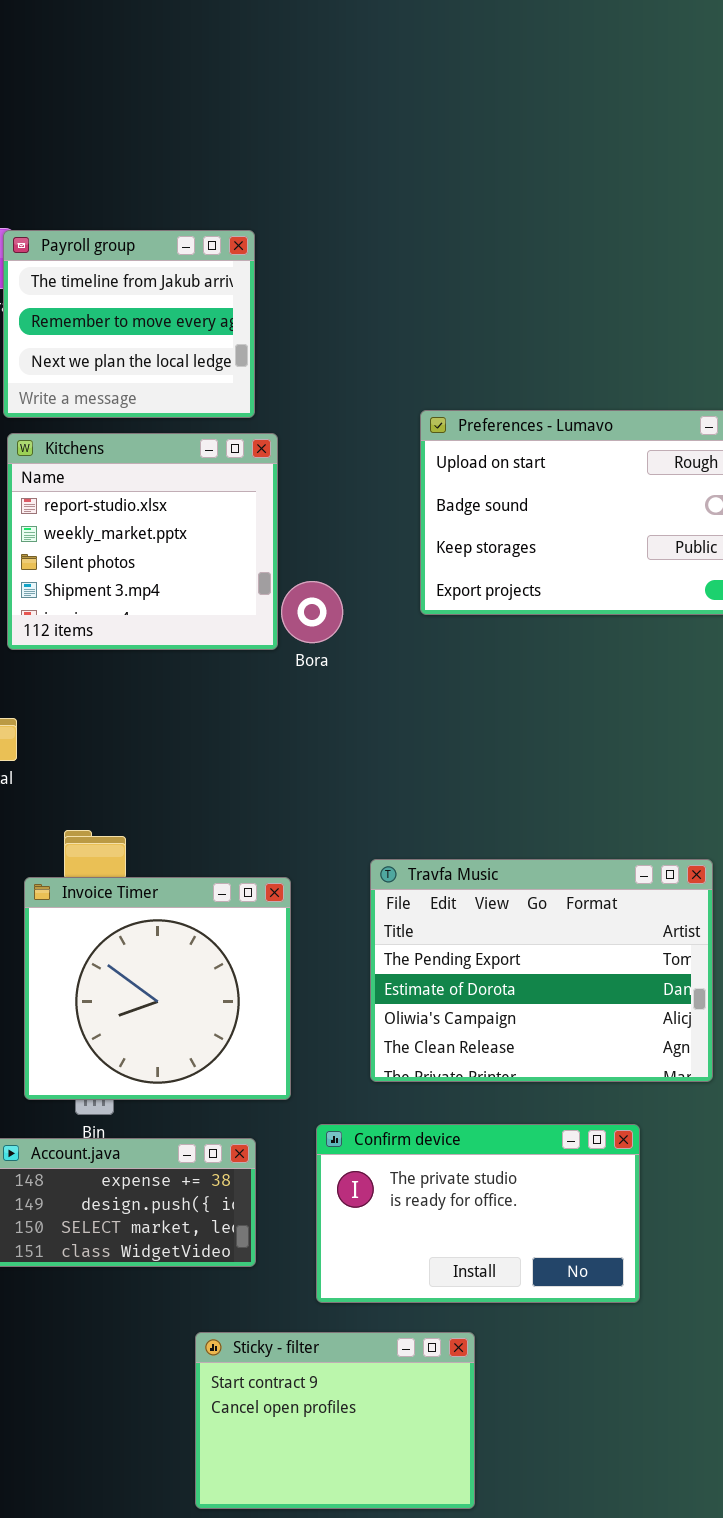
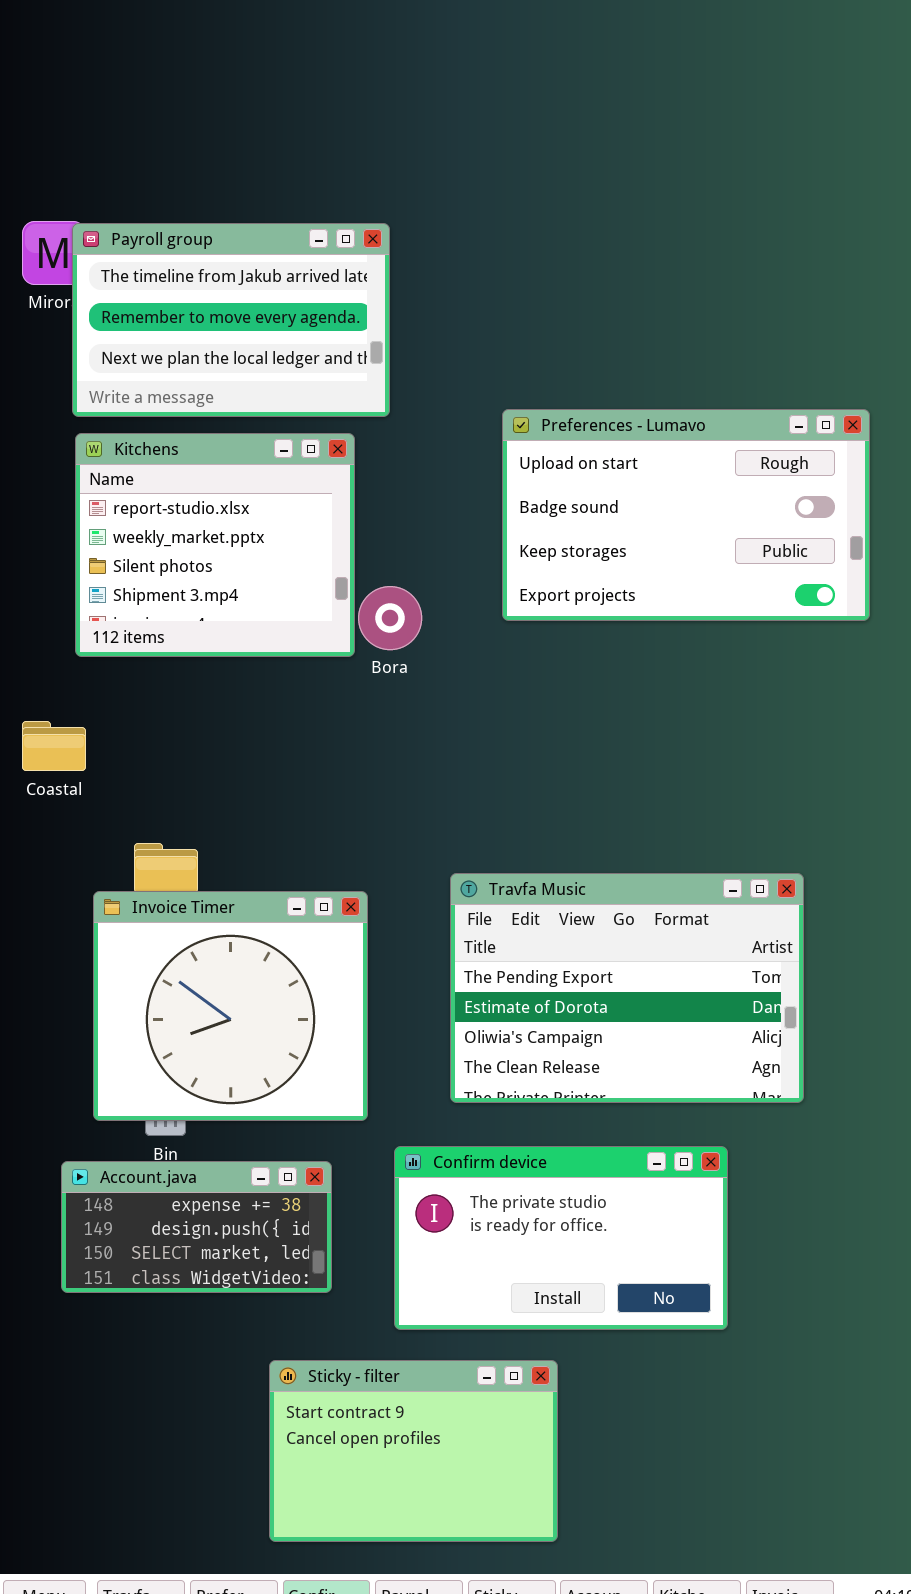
Payroll group: [3,230,255,418] -> [72,223,390,417], resized

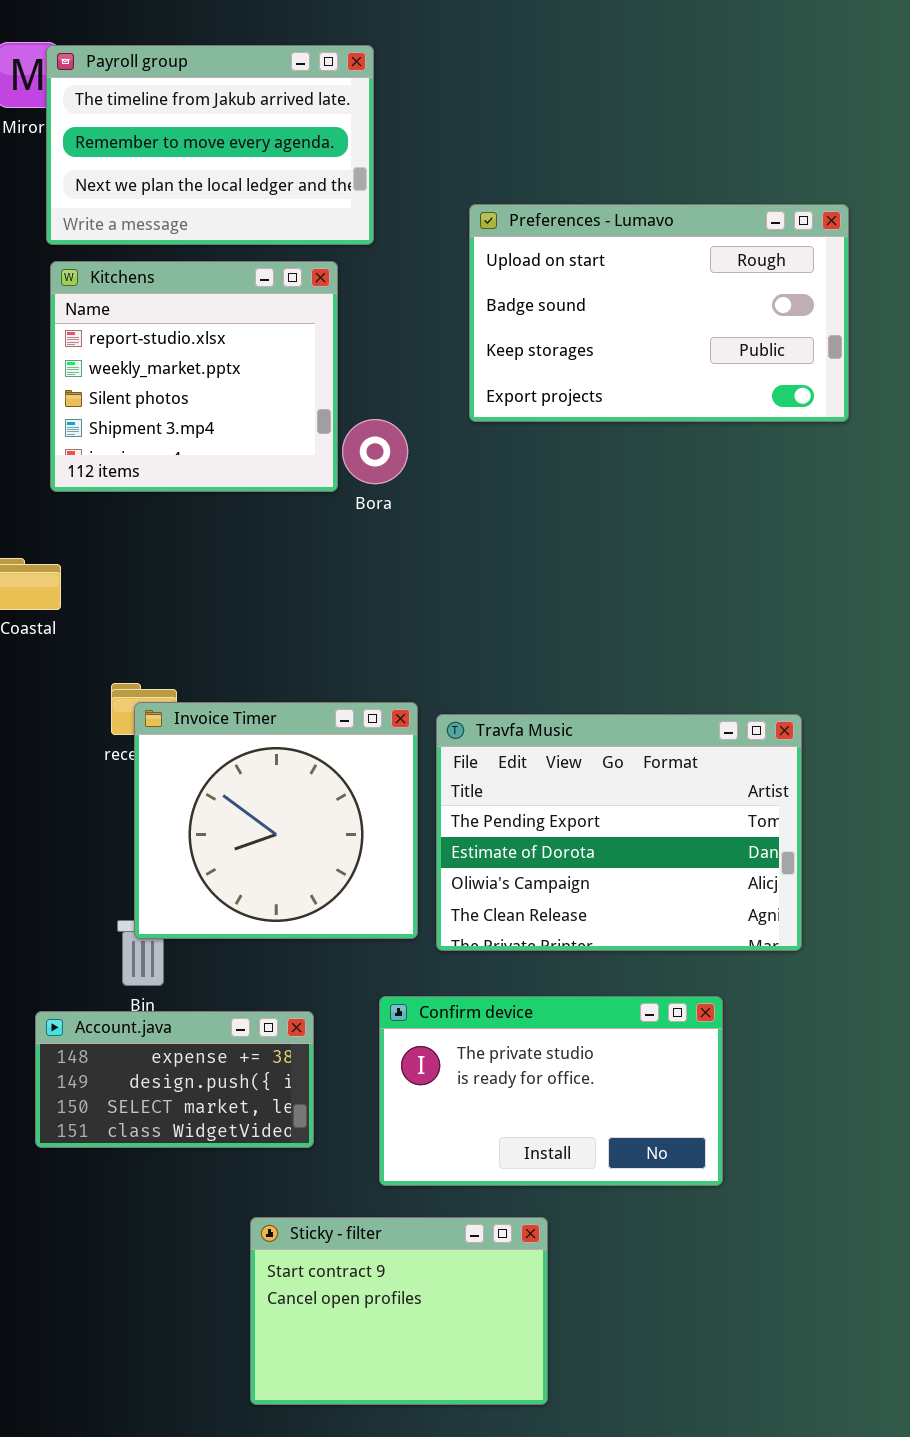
Preferences - Lumavo: [502,409,870,621] -> [469,204,849,422], moved
Invoice Timer: [93,891,368,1121] -> [134,702,418,939], moved

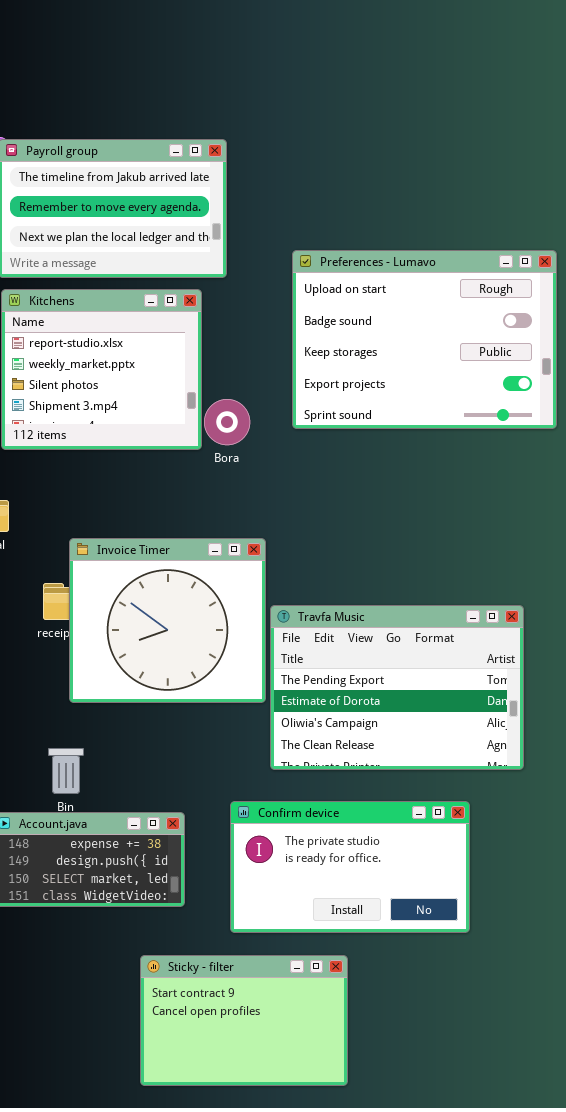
Preferences - Lumavo: [469,204,849,422] -> [292,250,557,429], resized
Invoice Timer: [134,702,418,939] -> [69,538,266,703], moved

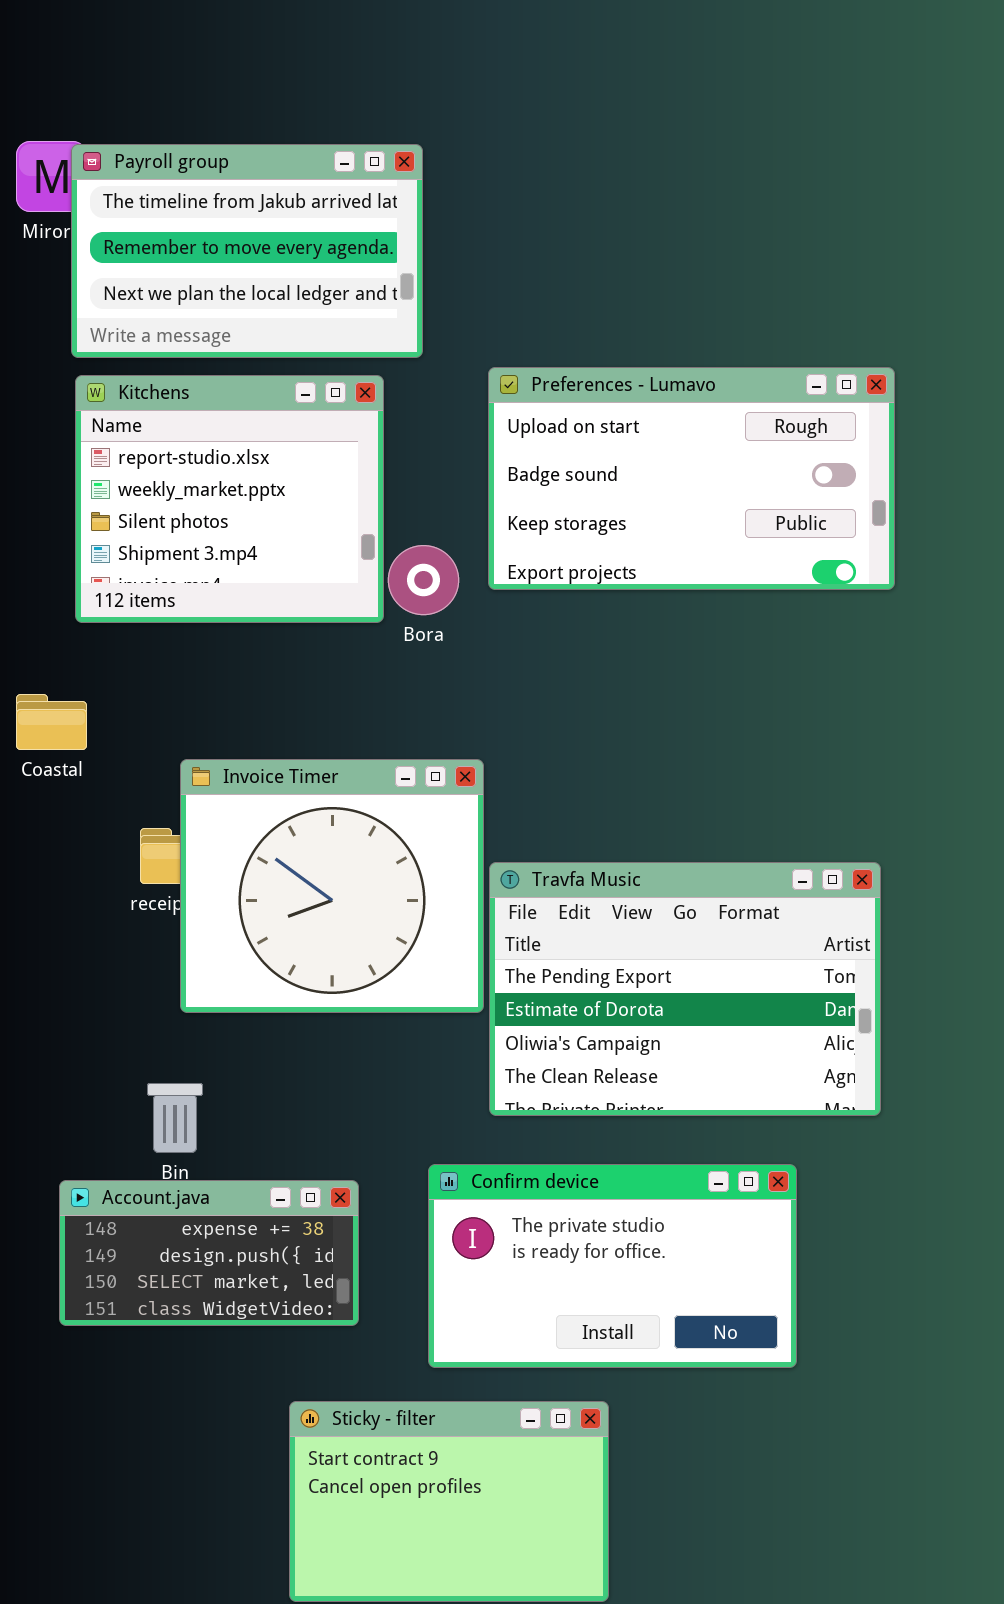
Preferences - Lumavo: [292,250,557,429] -> [488,367,895,590], moved, resized

